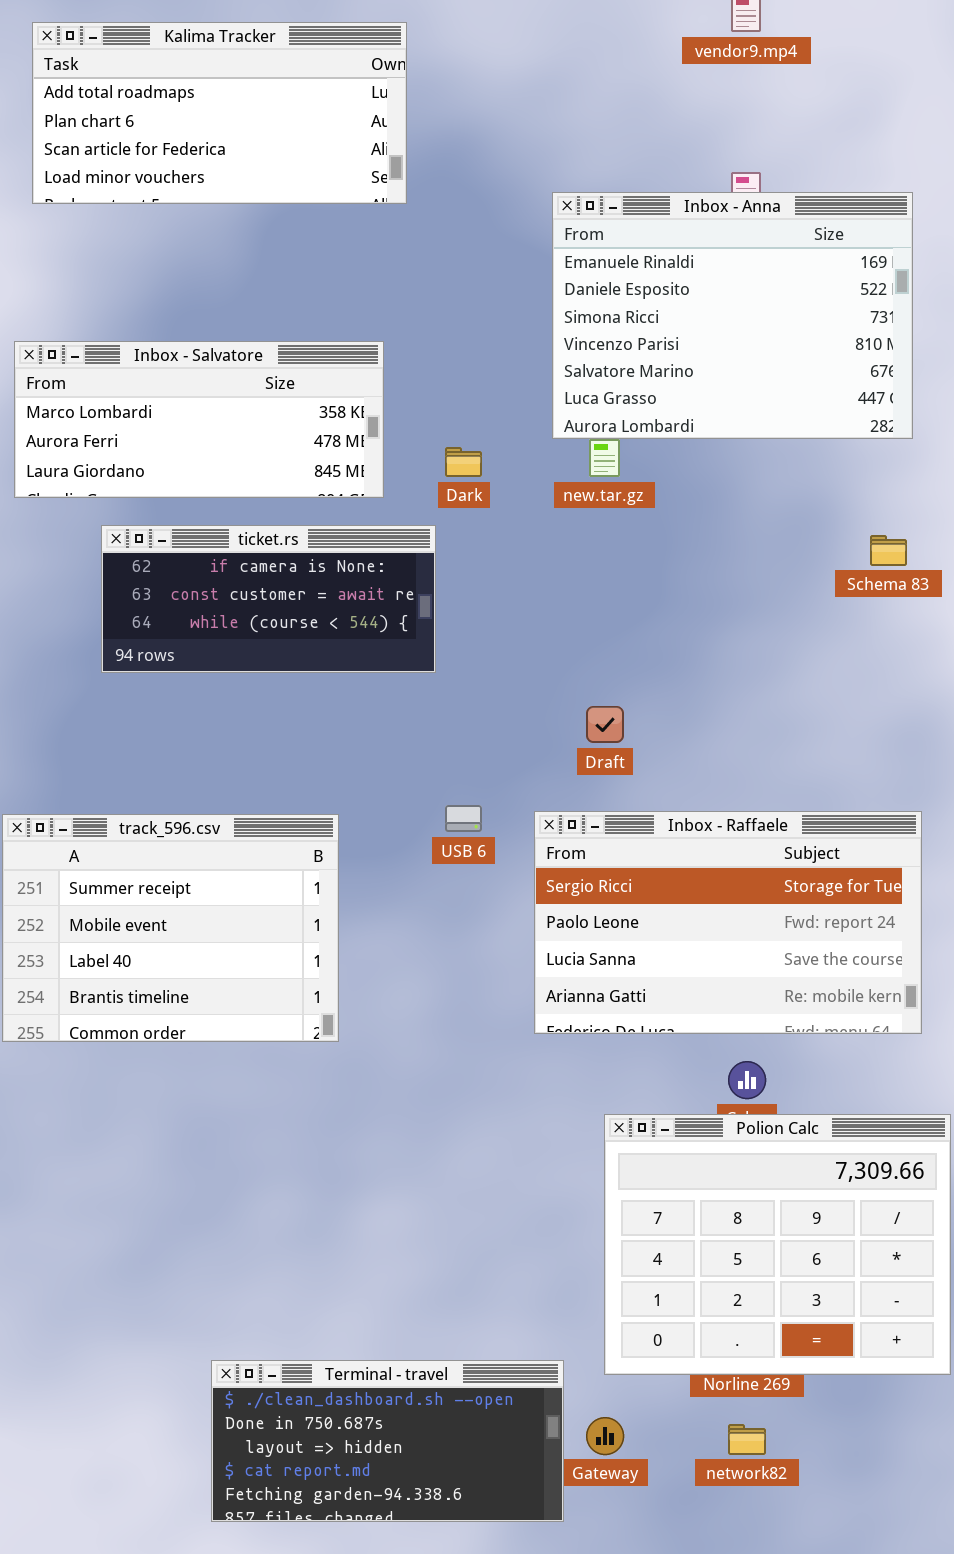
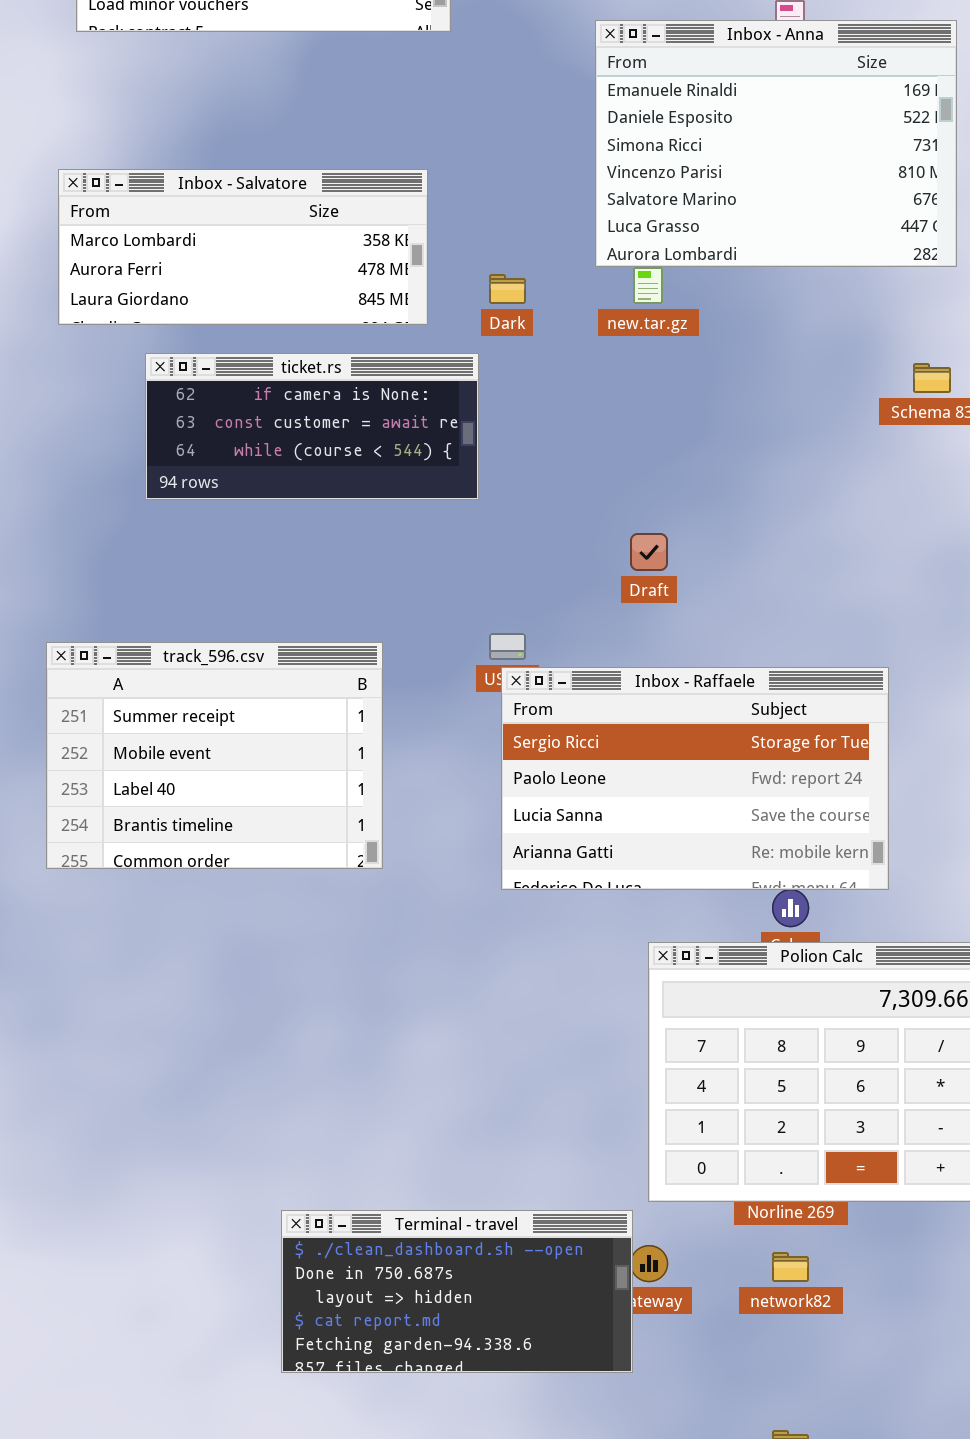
Inbox - Raffaele: [534,811,922,1034] -> [501,667,889,890], moved
Terminal - travel: [211,1360,564,1522] -> [281,1210,633,1373], moved

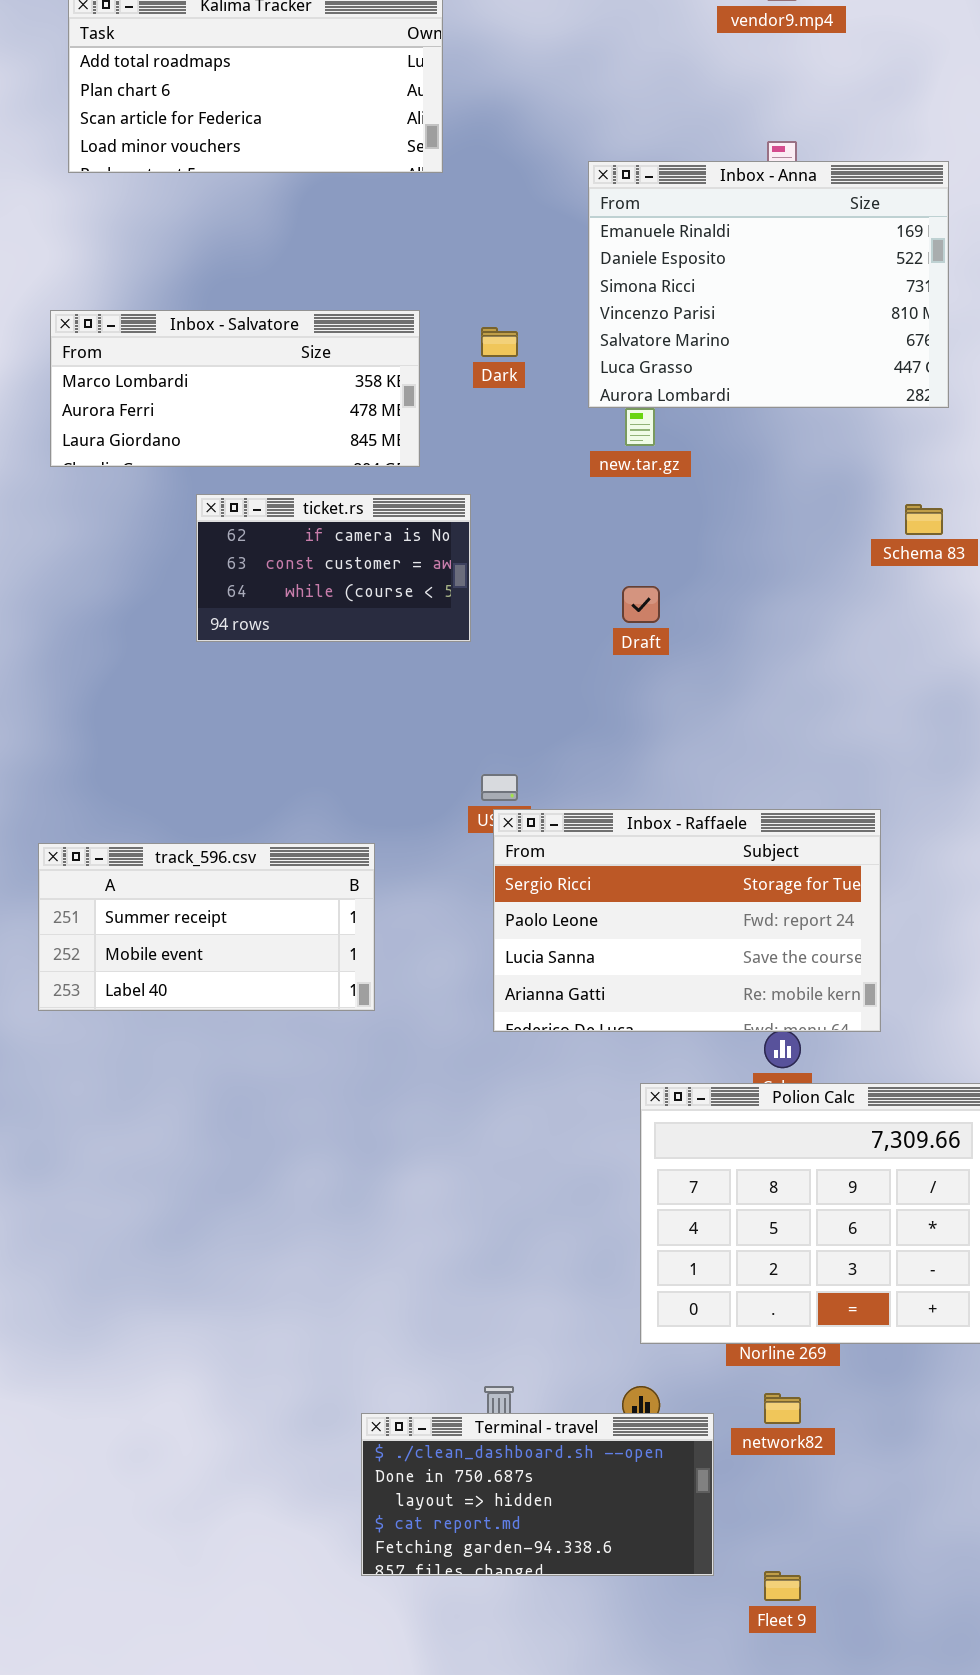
Dark: [489,274,526,304] -> [481,327,518,357], moved
ticket.rs: [145,353,479,500] -> [196,494,471,642], resized
Draft: [630,533,668,571] -> [622,586,660,623], moved
track_596.csv: [46,642,383,869] -> [38,843,375,1011], resized
Terminal - travel: [281,1210,633,1373] -> [361,1413,714,1576], moved

